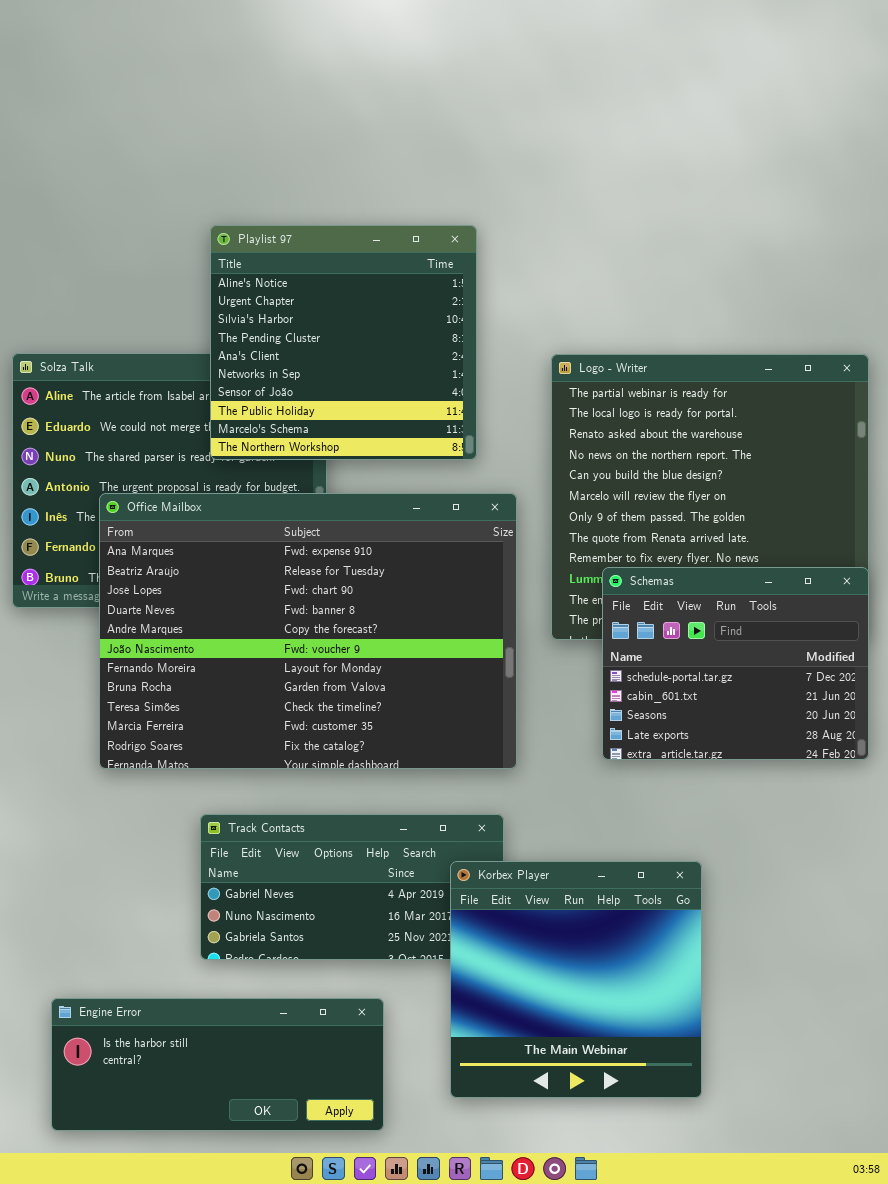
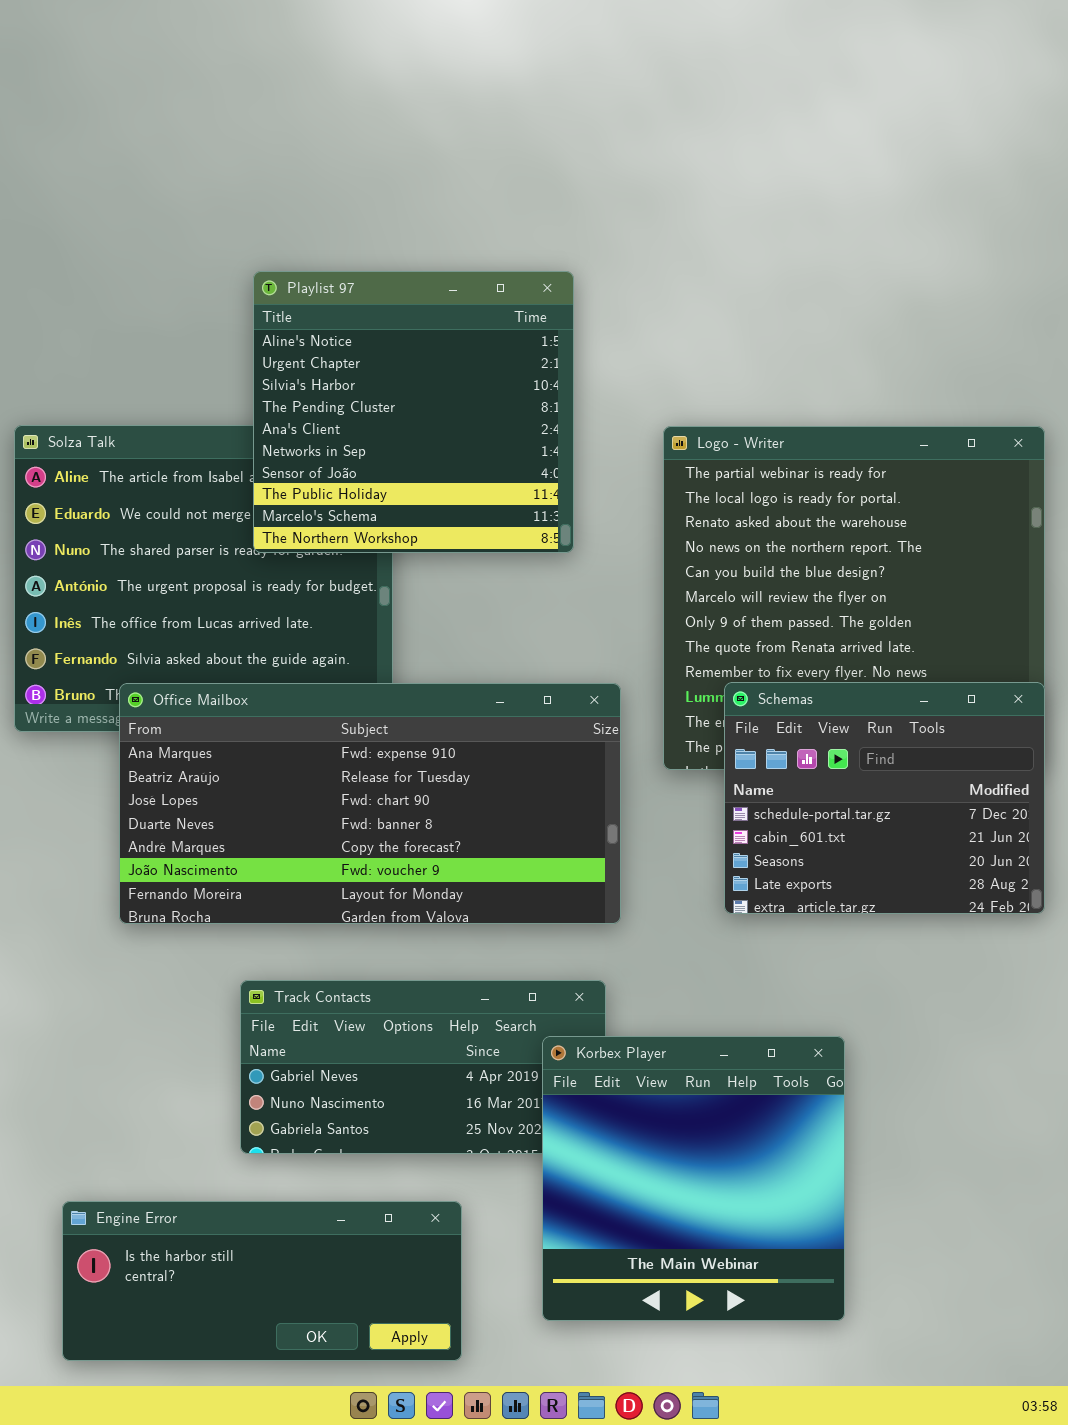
Office Mailbox: [99,493,517,769] -> [119,683,621,924], resized

